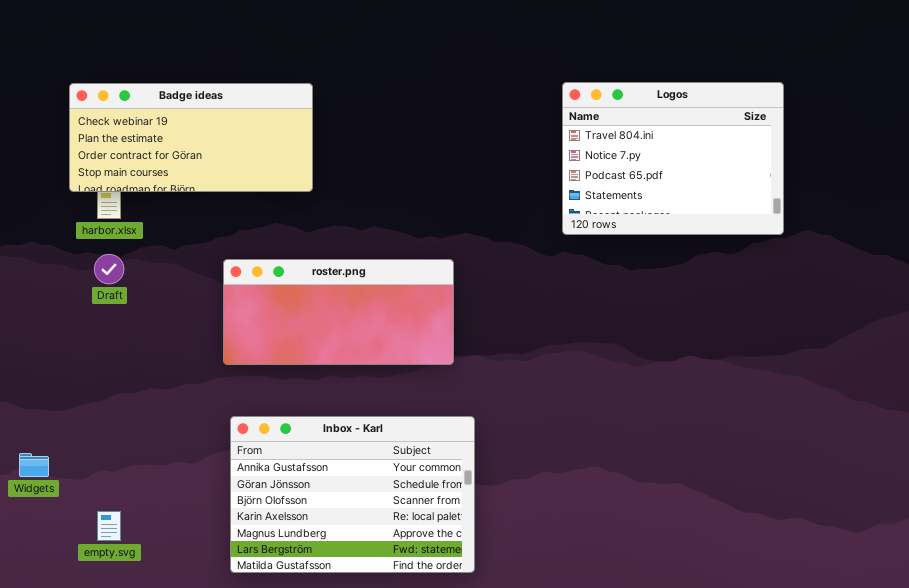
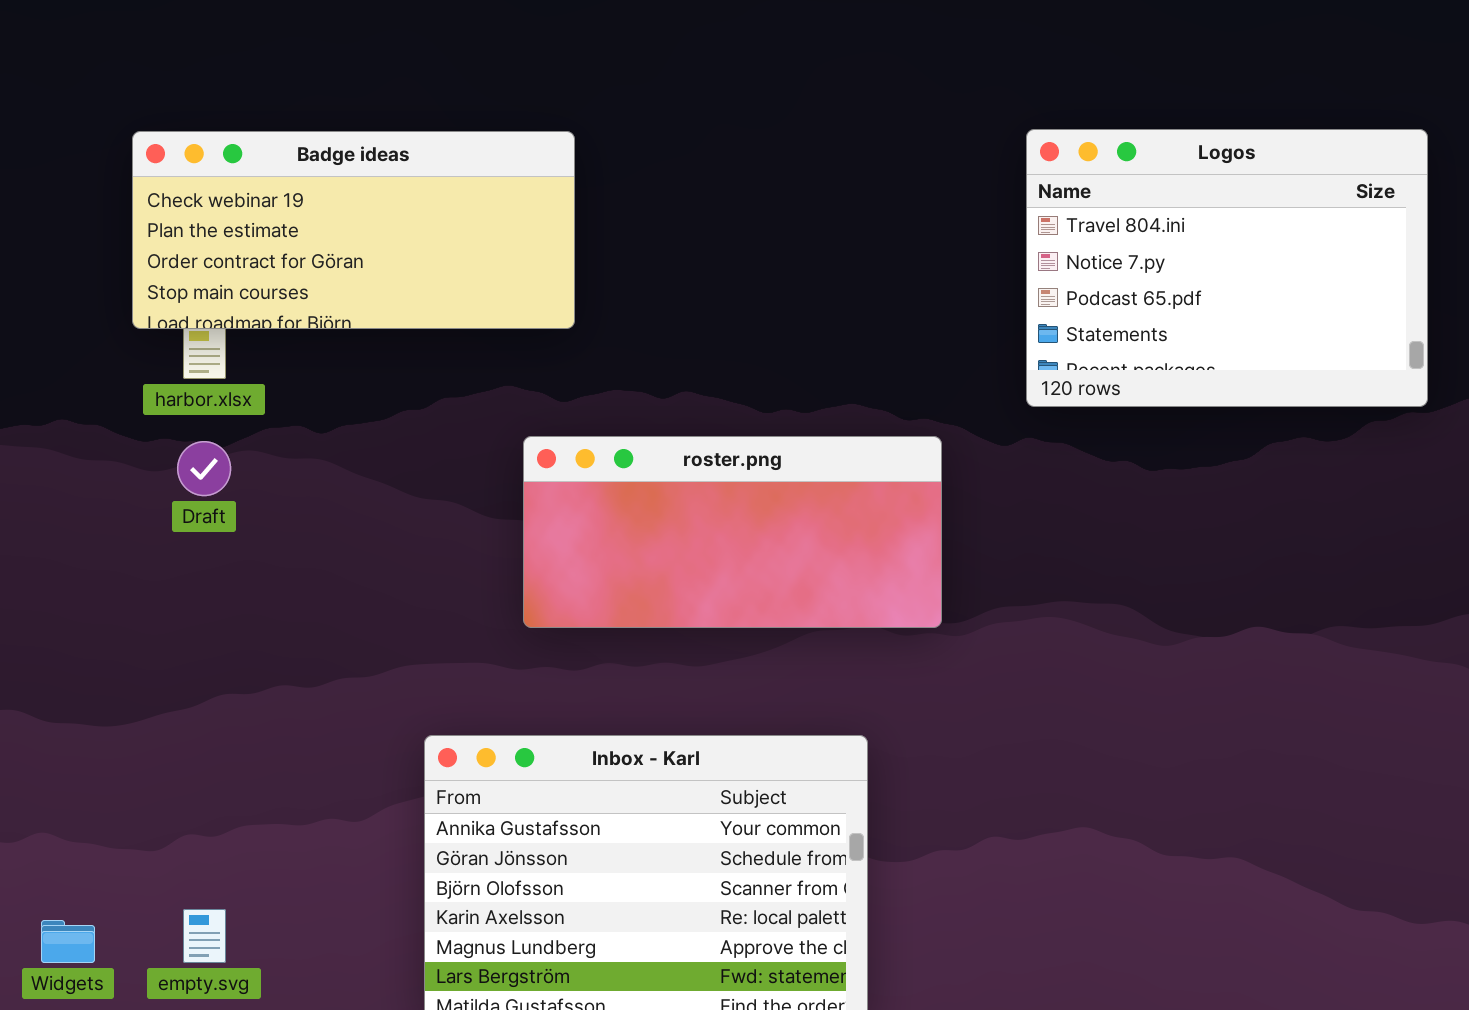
roster.png: [223,259,454,365] -> [523,436,942,628], moved
Widgets: [19,453,49,477] -> [41,920,95,963], moved

